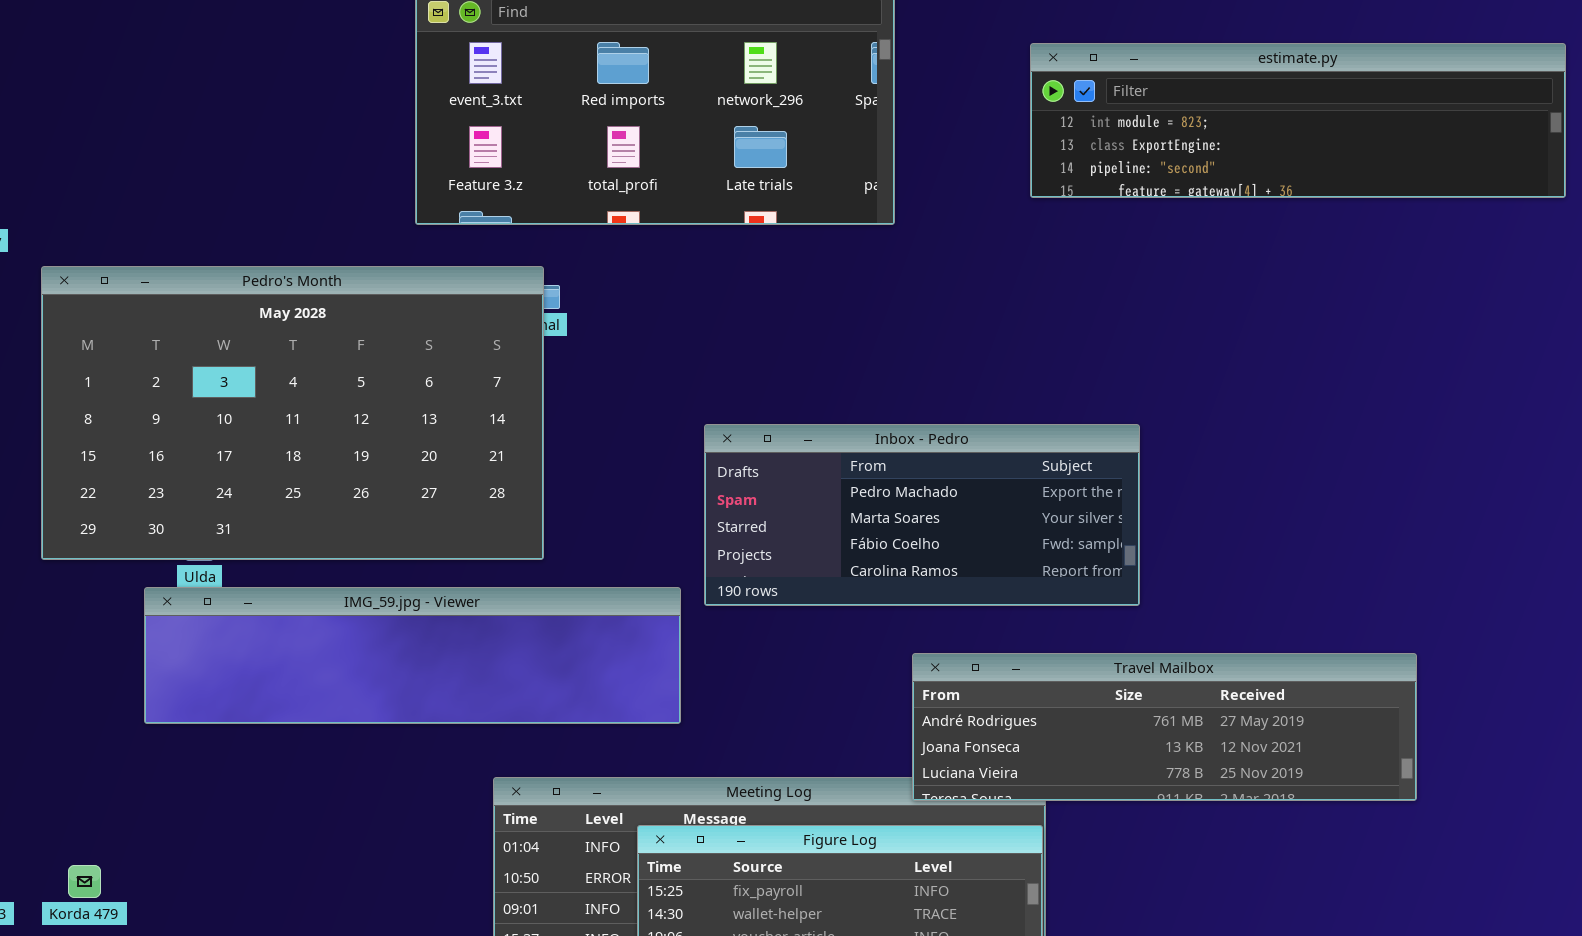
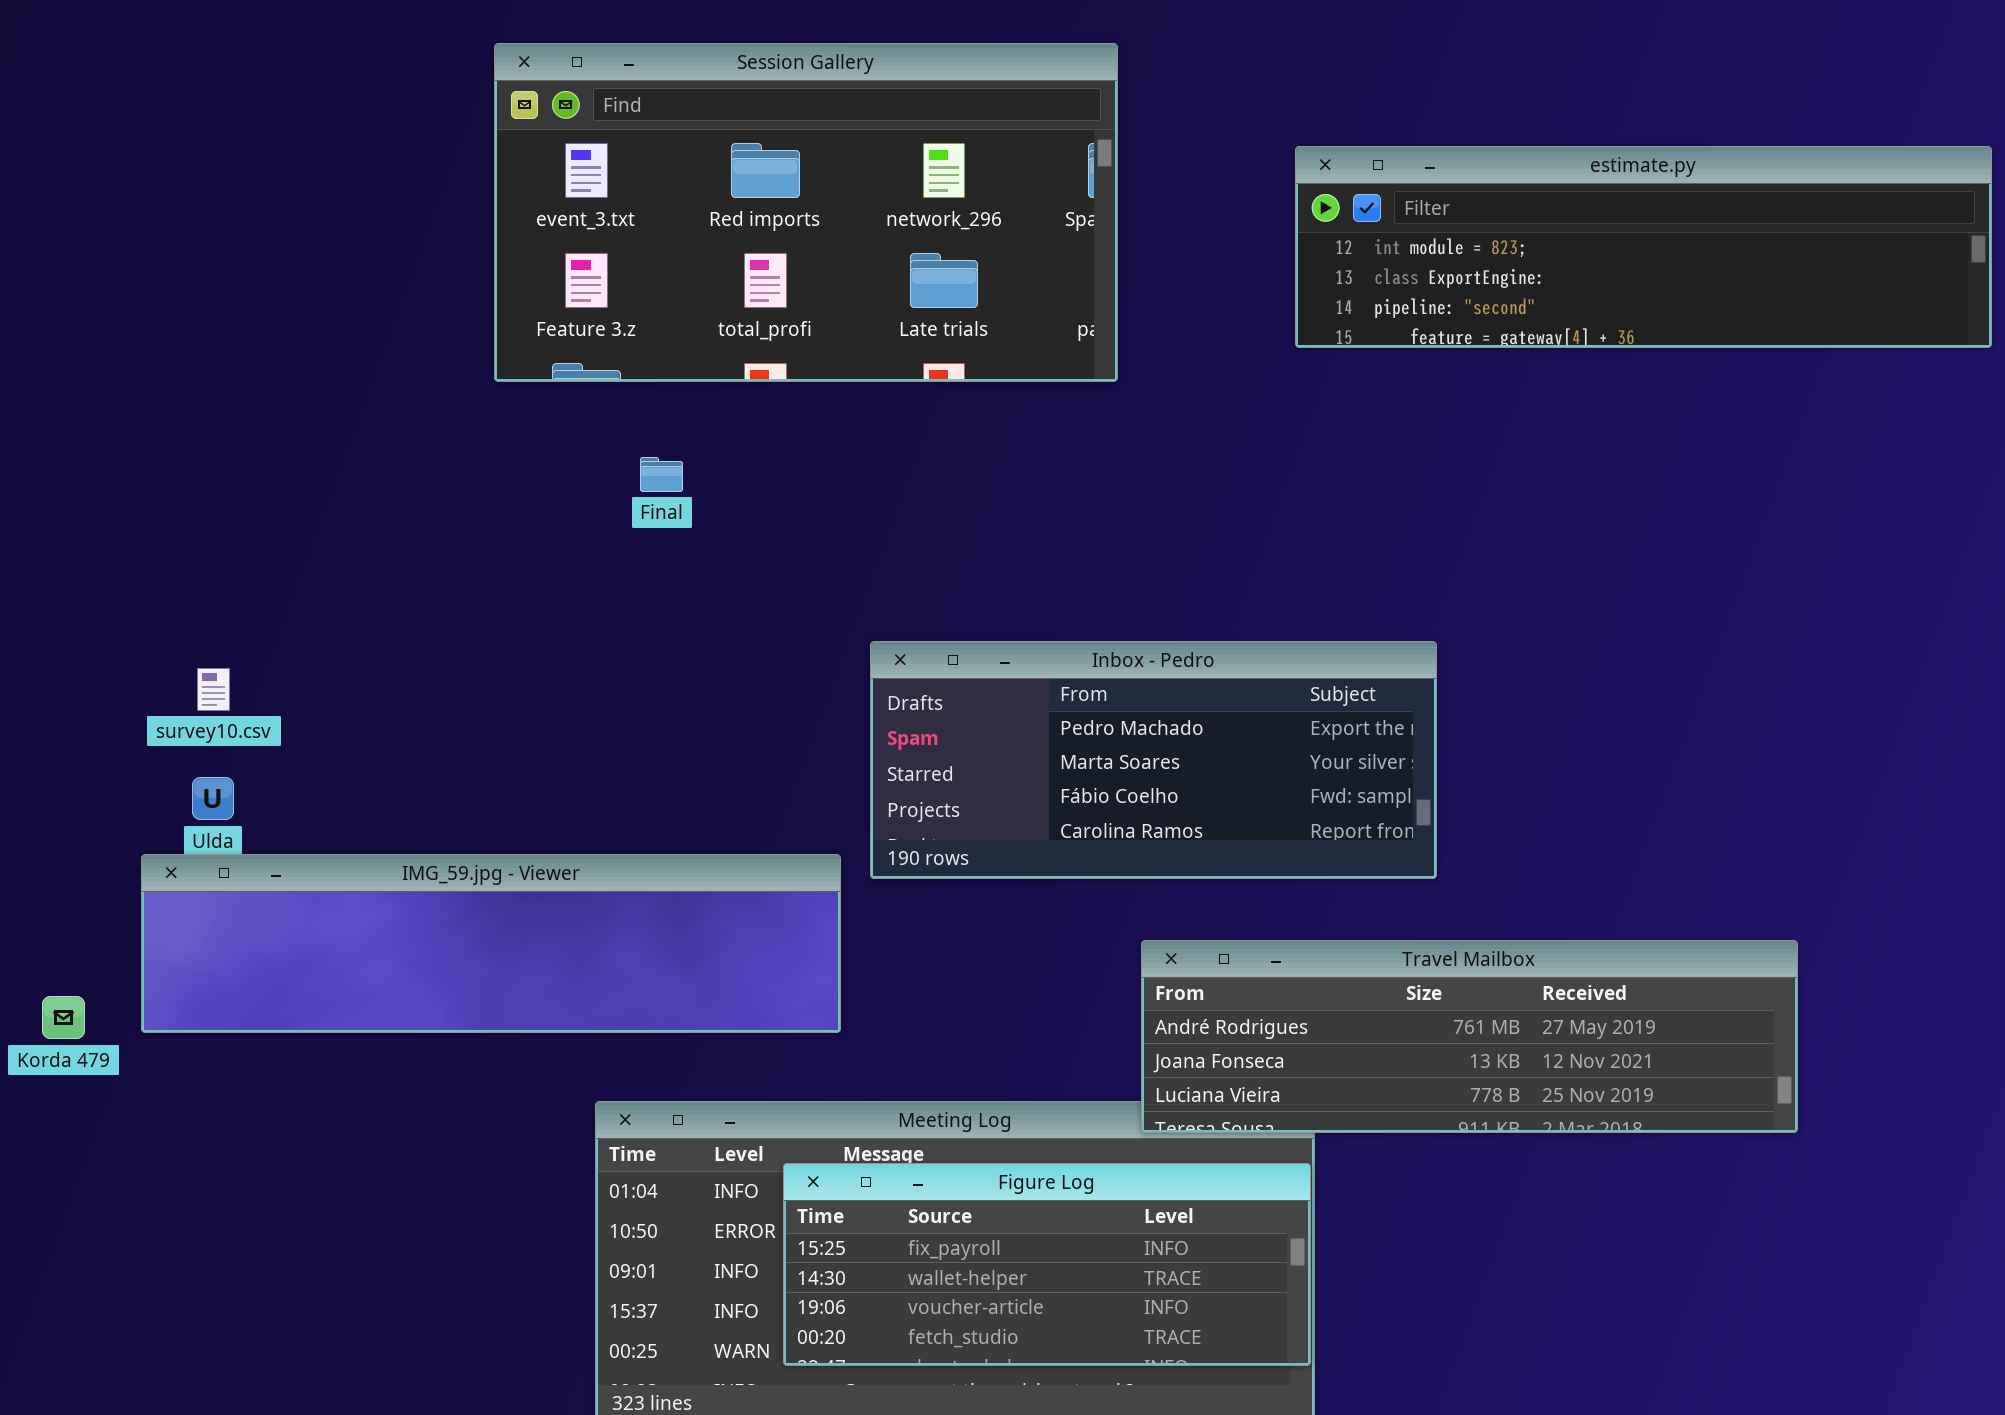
Pedro's Month: [41,266,544,560] -> none, closed
Korda 479: [68,865,101,898] -> [42,996,85,1039], moved

